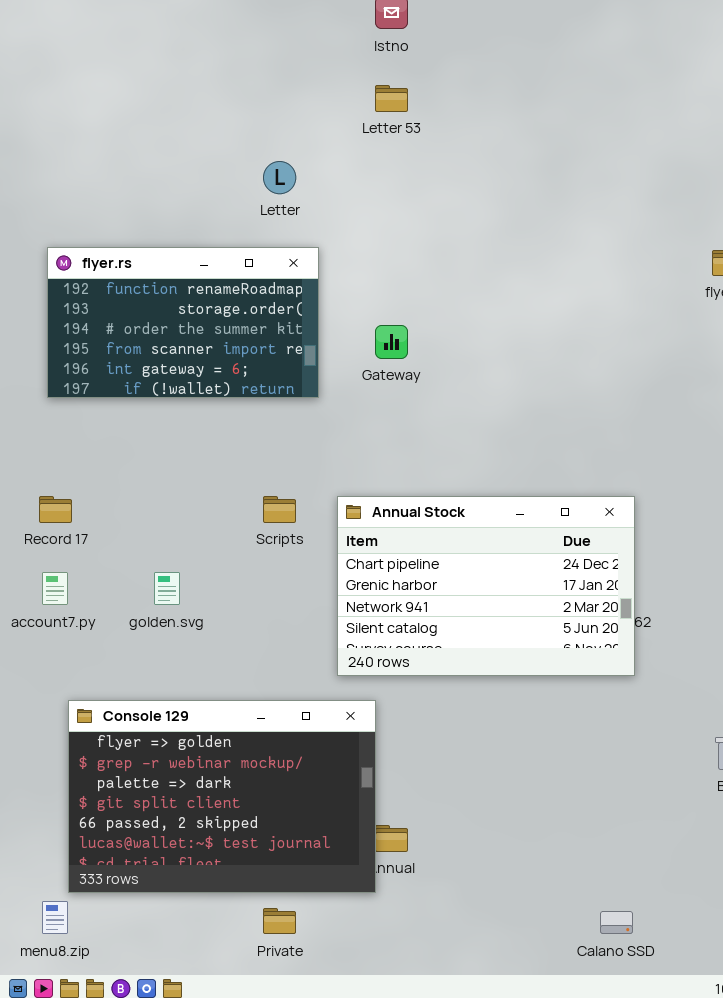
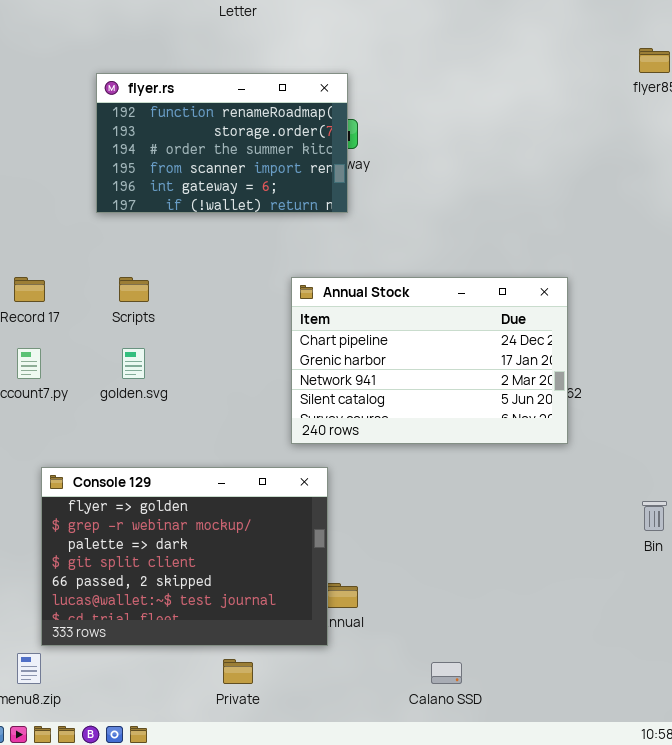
flyer.rs: [47,247,319,398] -> [96,73,348,213], moved
Scripts: [263,496,296,523] -> [119,277,149,302], moved
Calano SSD: [600,911,633,934] -> [431,662,462,684], moved

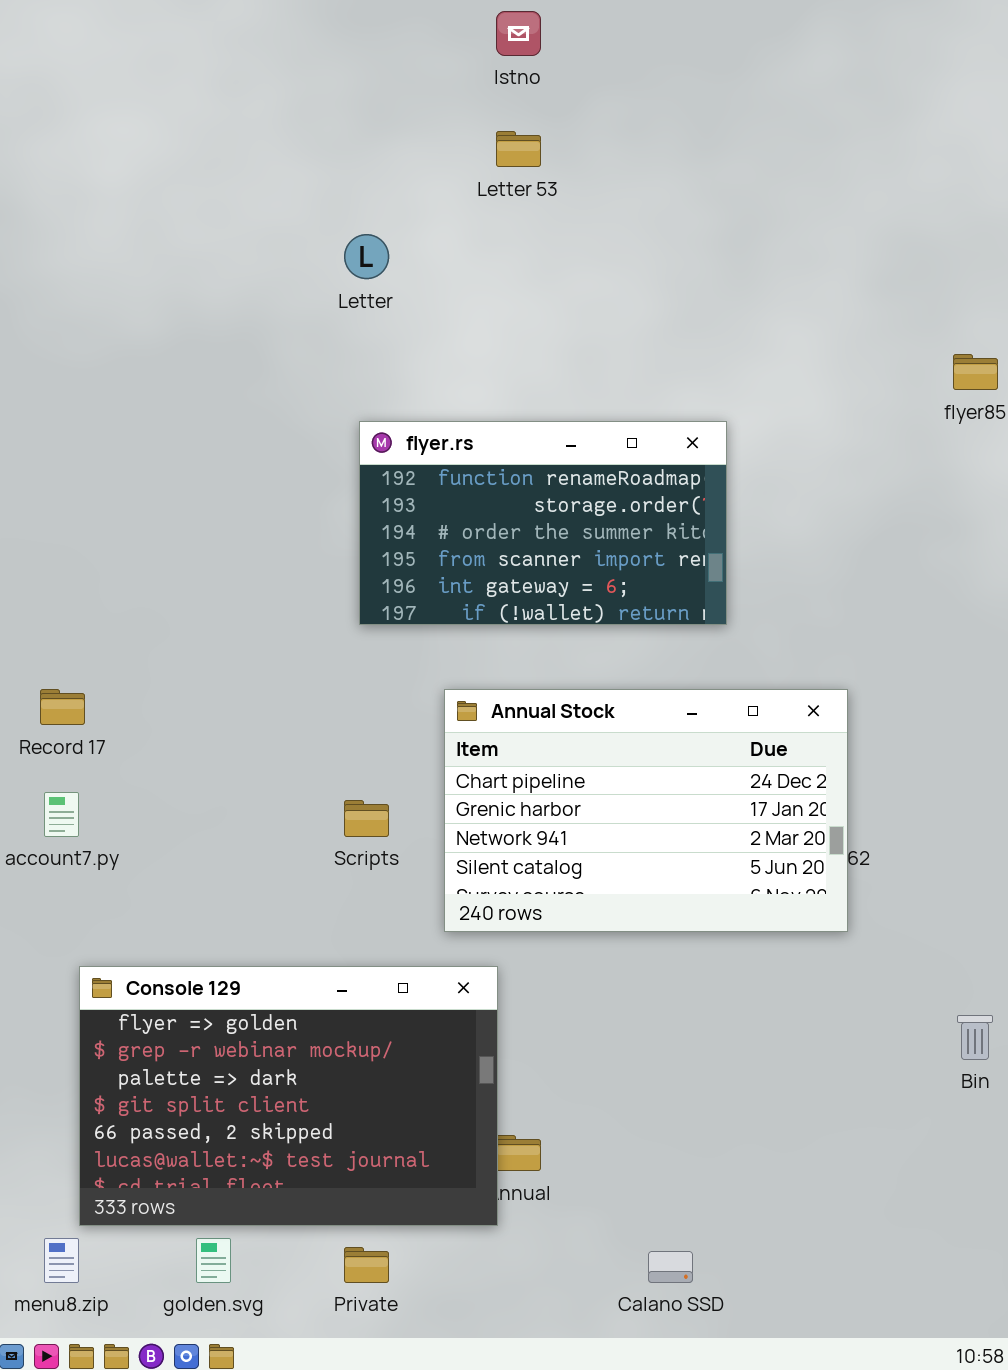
flyer.rs: [96,73,348,213] -> [359,421,727,625], moved
Scripts: [119,277,149,302] -> [344,800,389,837], moved
golden.svg: [122,348,145,379] -> [196,1238,231,1283], moved

